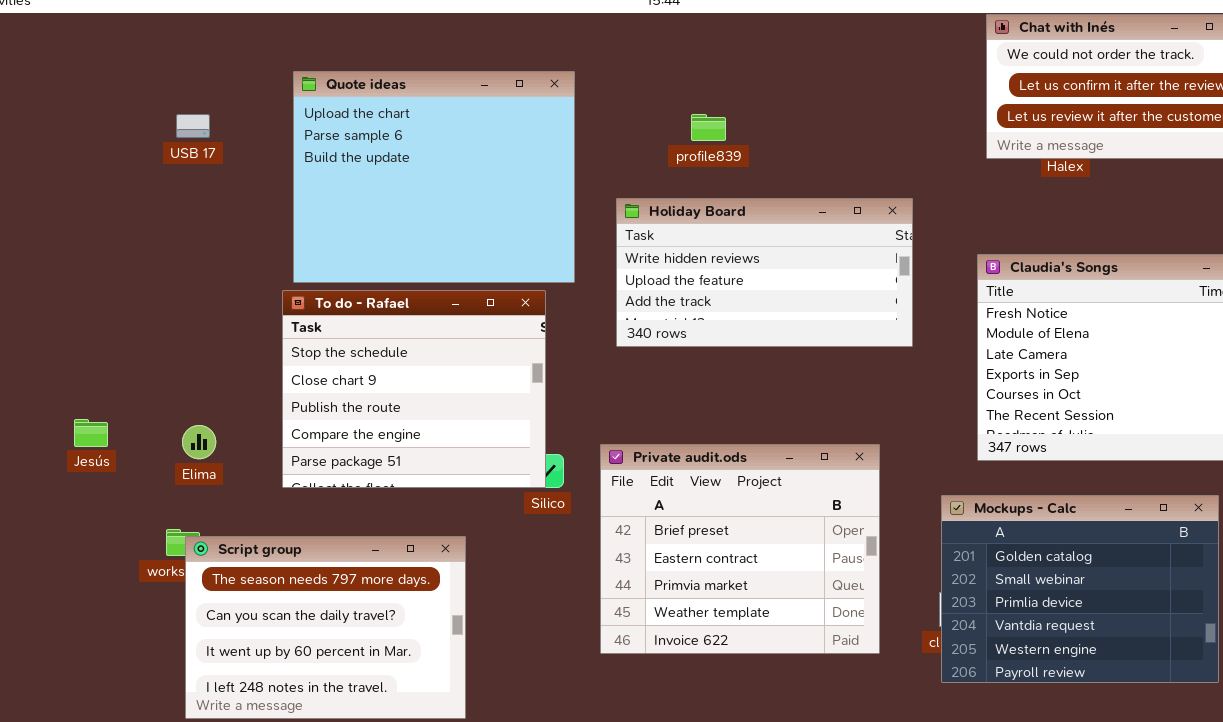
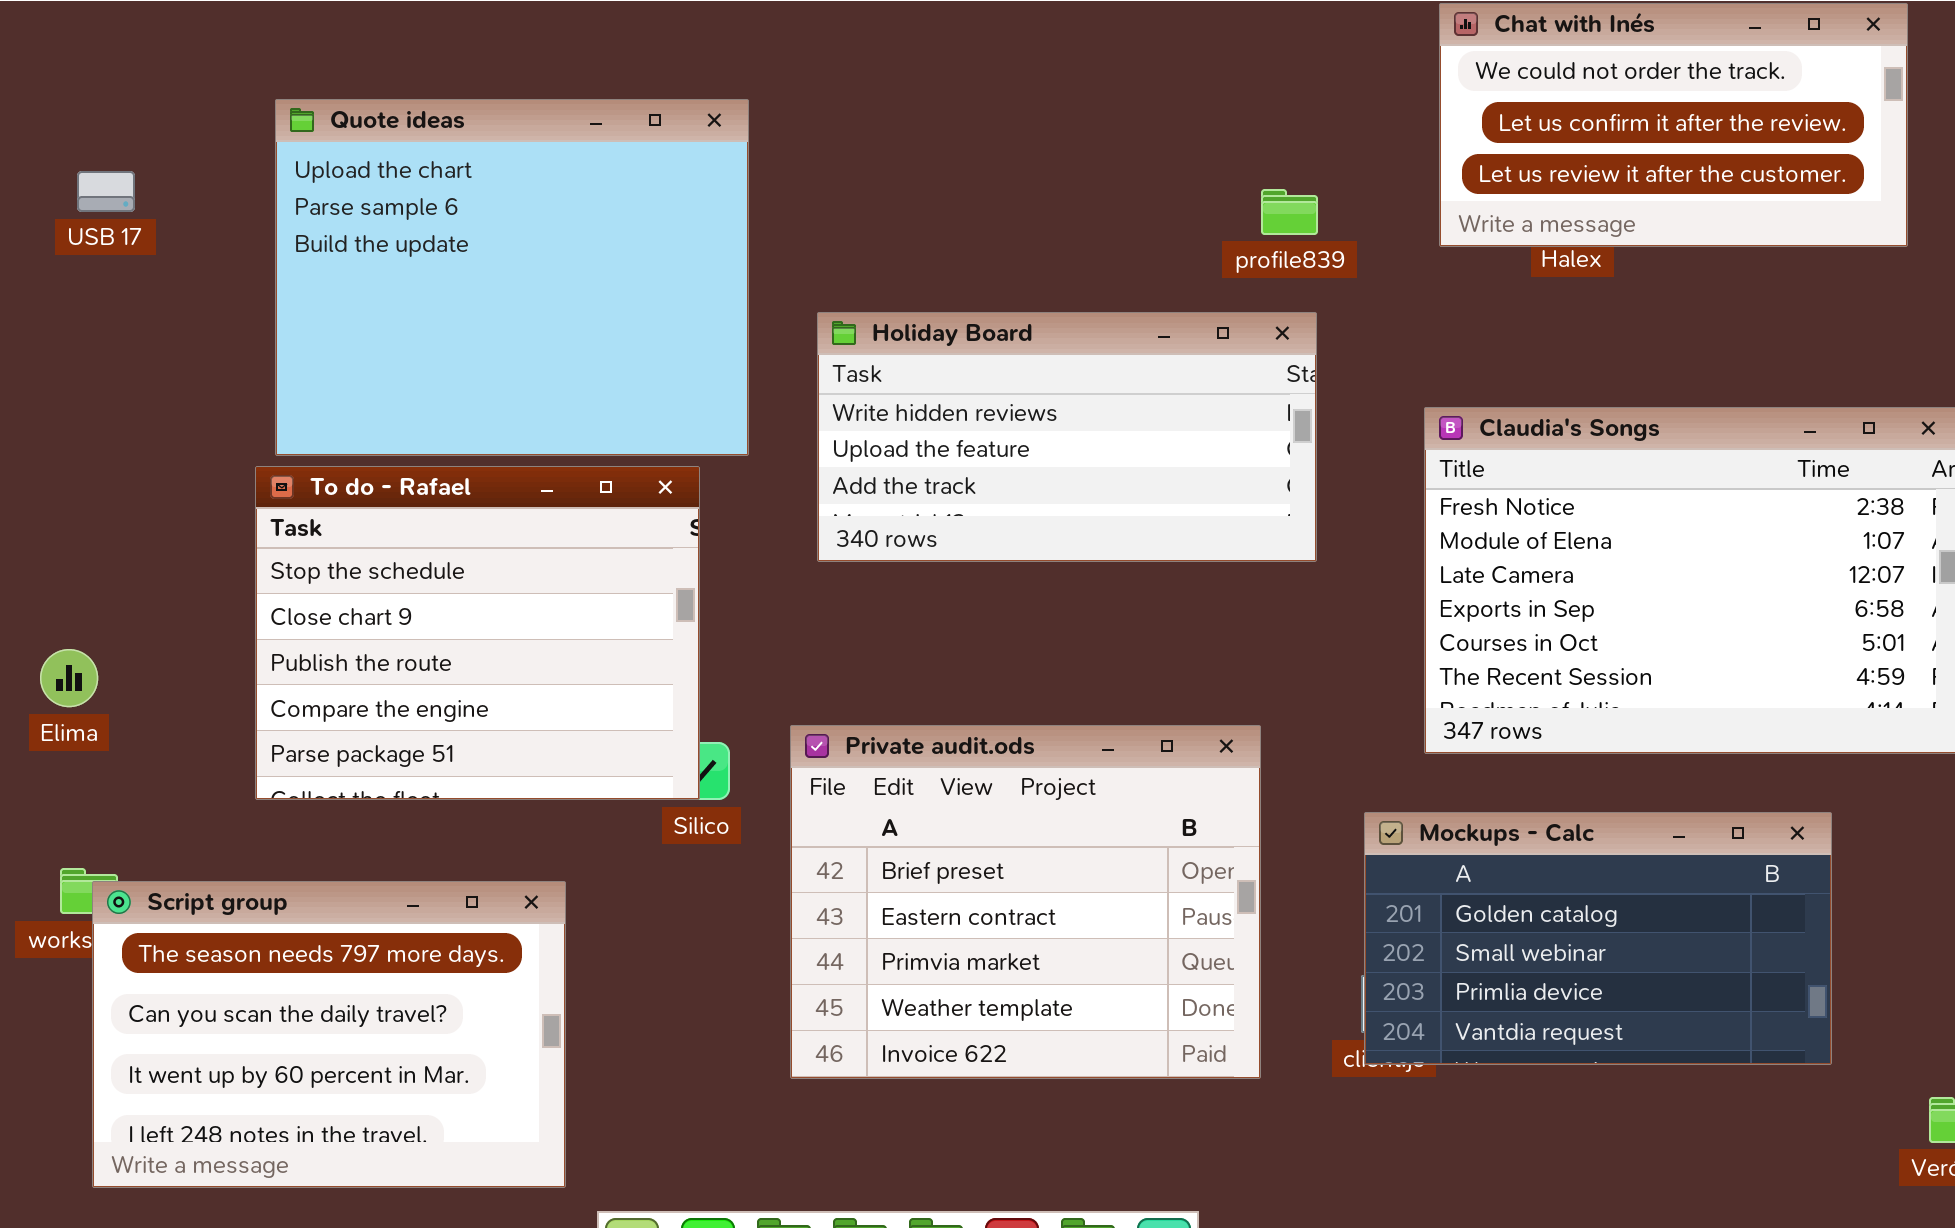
profile839: [691,114,726,141] -> [1261,189,1318,235], moved
Elima: [182,425,216,459] -> [40,649,98,707], moved
Mockups - Calc: [941,495,1219,683] -> [1364,812,1832,1065], resized

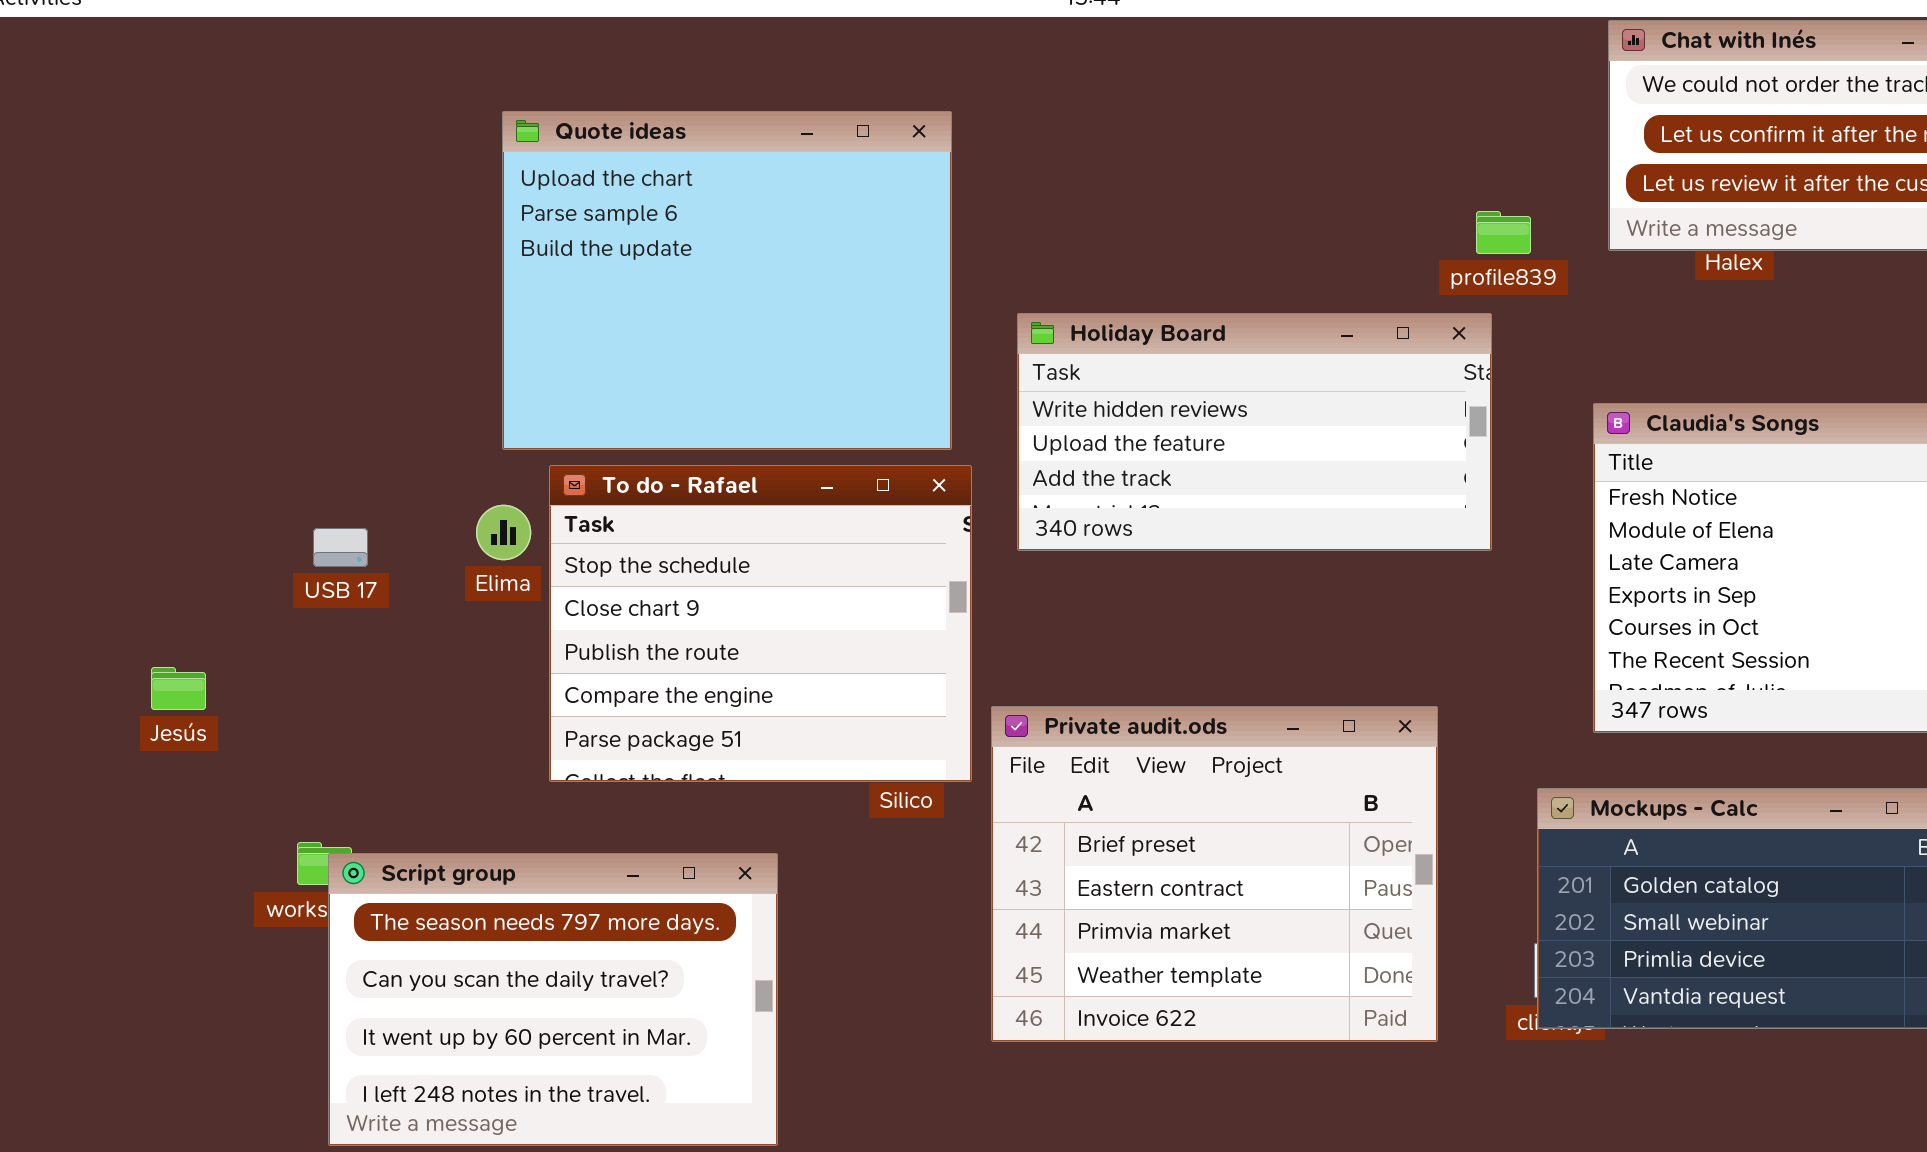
USB 17: [77,171,135,212] -> [313,528,368,567], moved
profile839: [1261,189,1318,235] -> [1476,211,1531,254], moved
To do - Rafael: [255,466,700,800] -> [549,465,972,782], moved
Elima: [40,649,98,707] -> [476,505,531,560], moved

